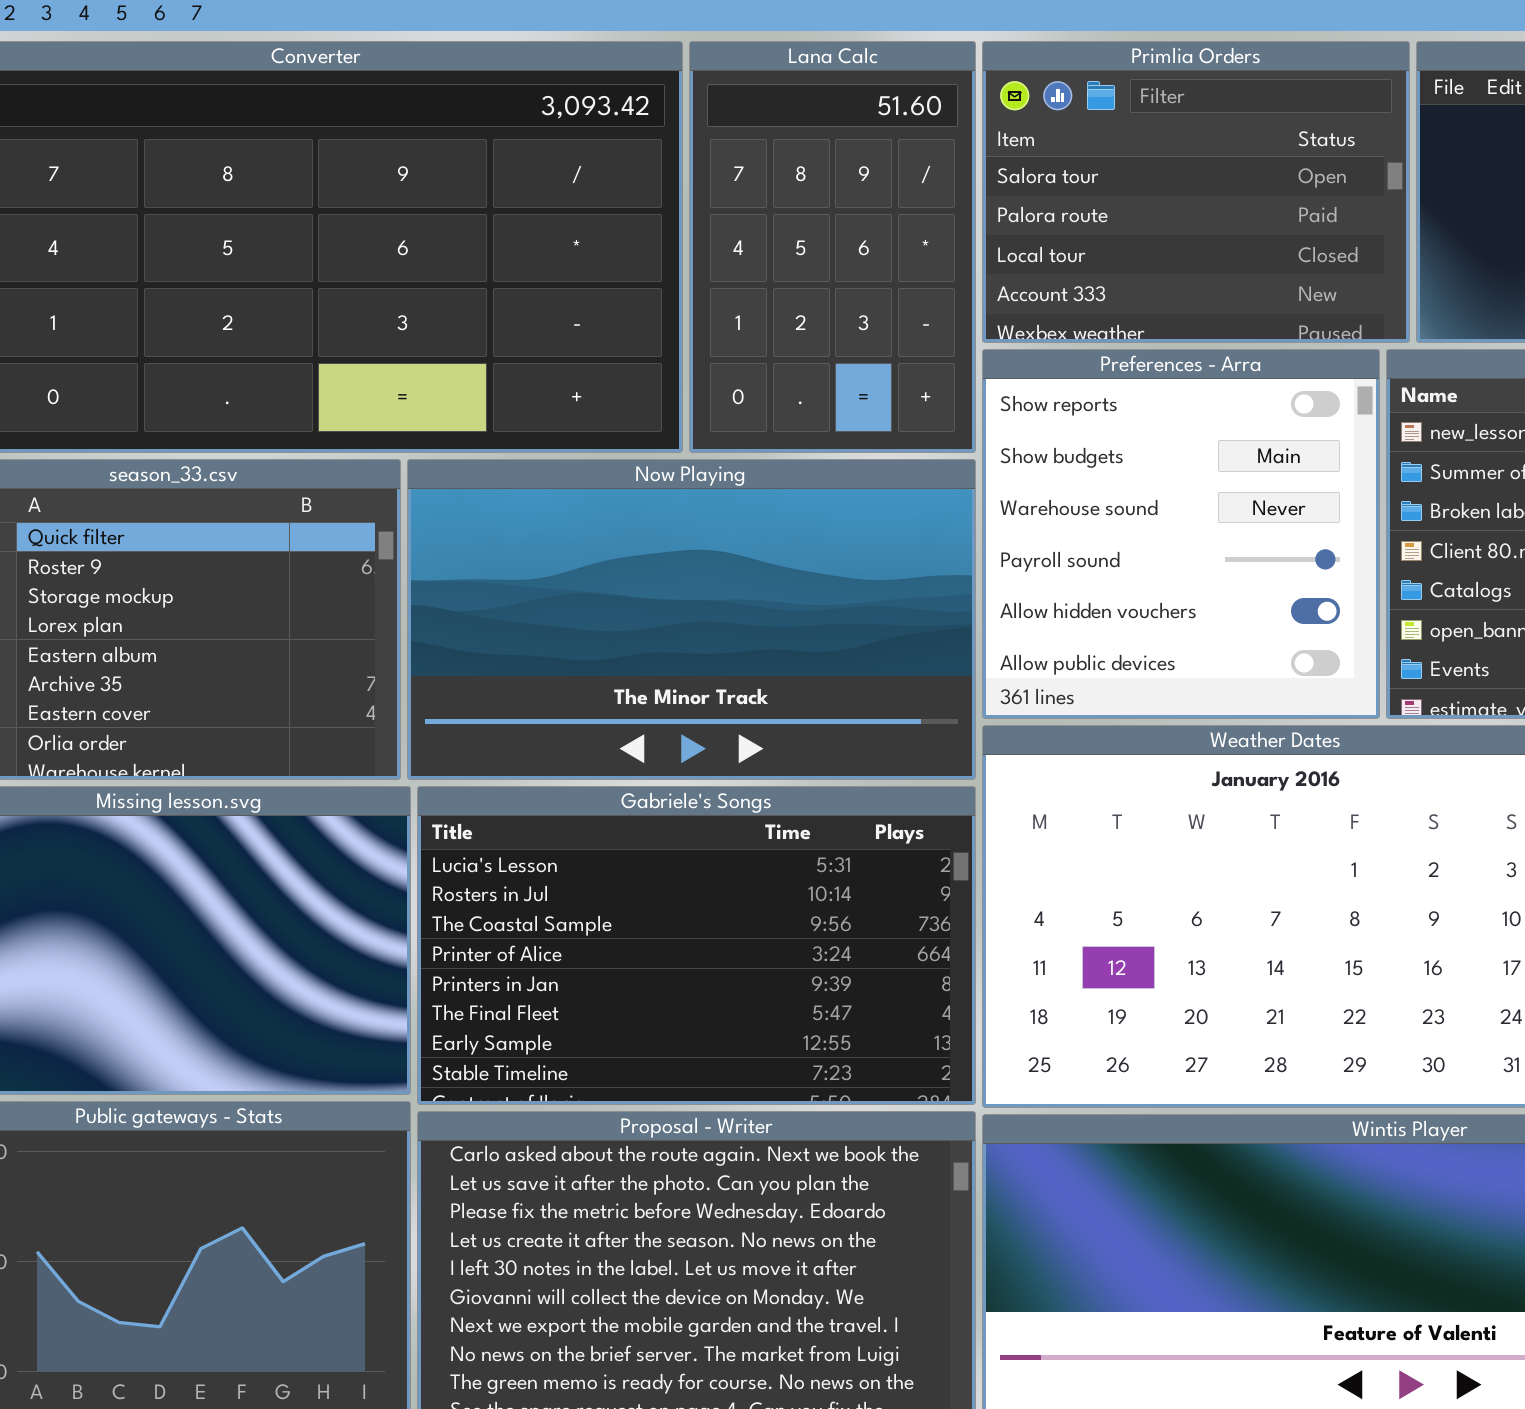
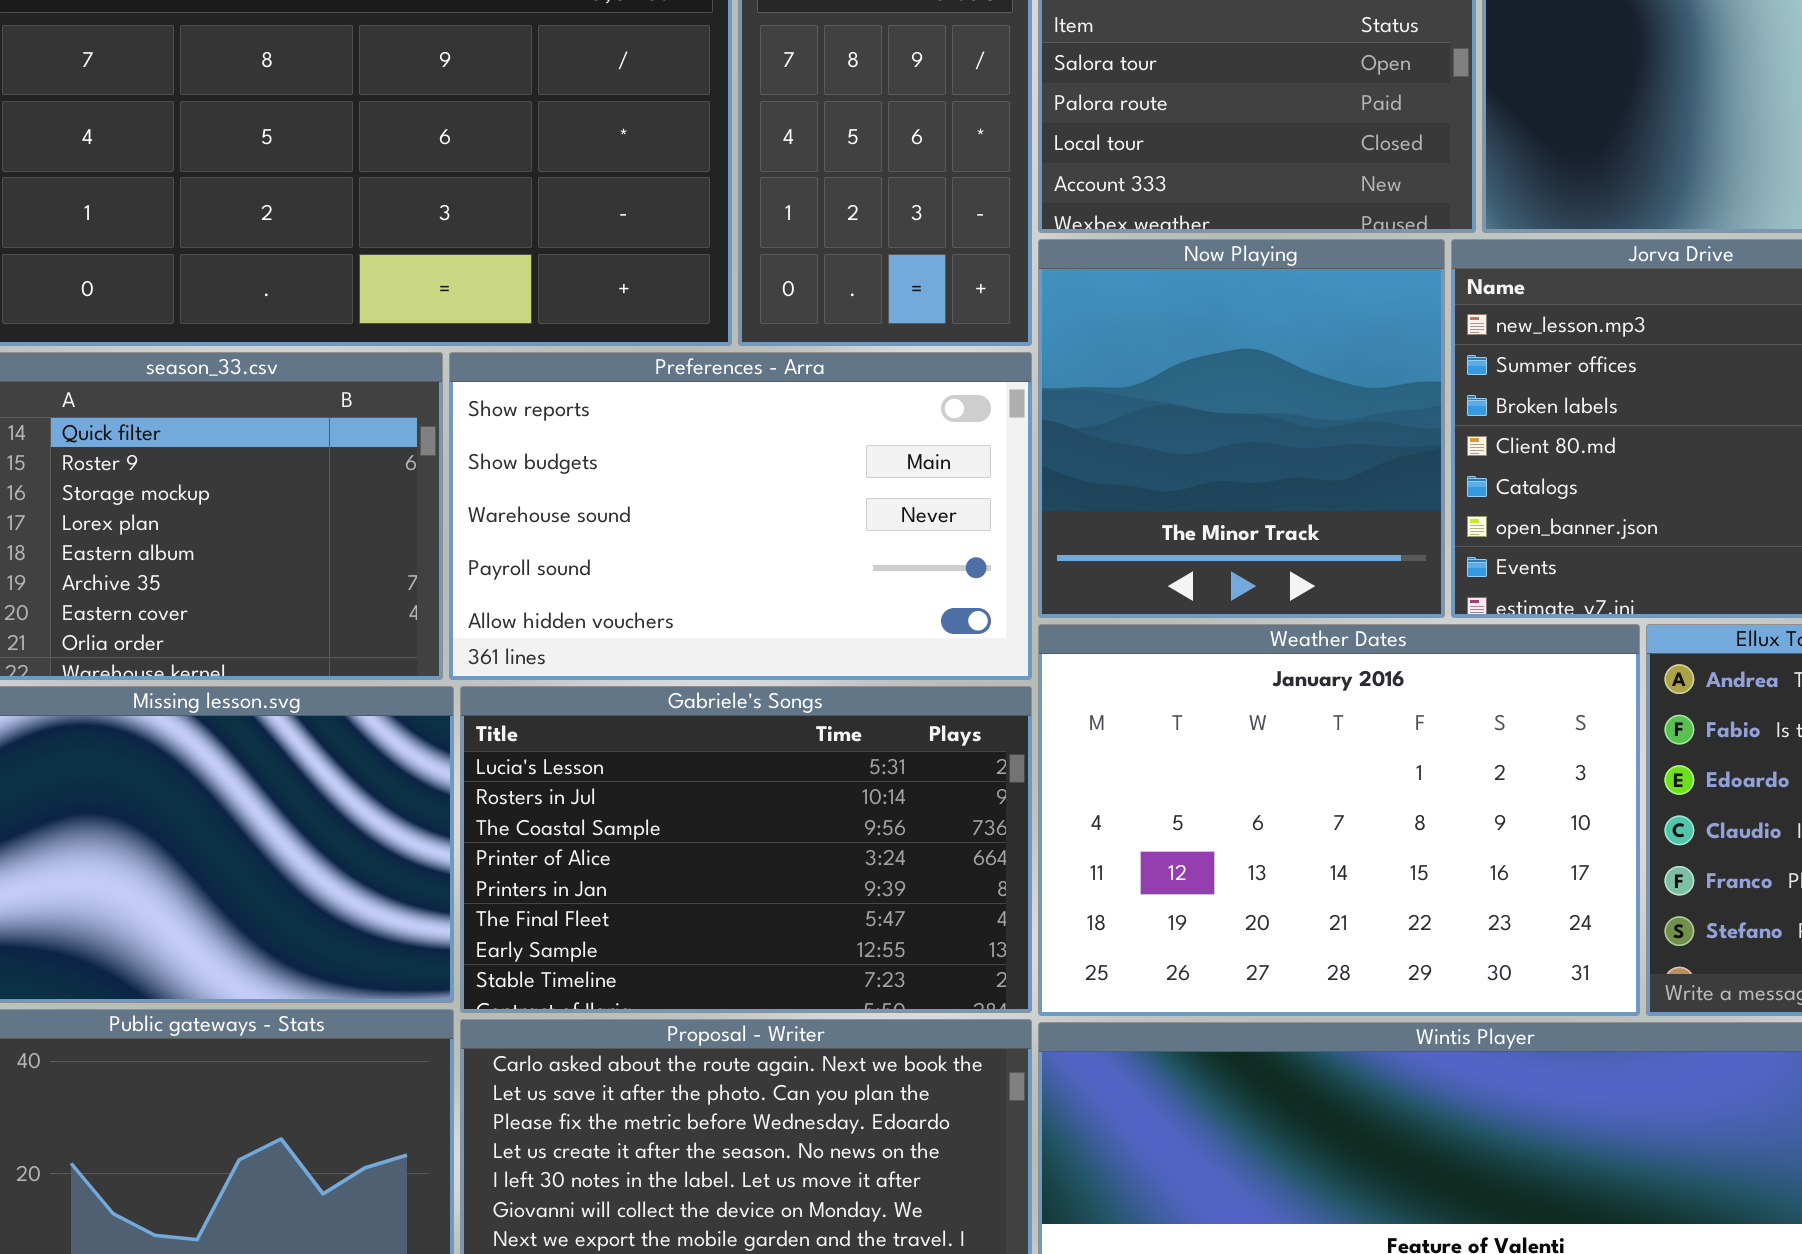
Preferences - Arra: [982,349,1380,719] -> [449,352,1032,680], moved, resized
Now Playing: [407,459,976,780] -> [1038,239,1445,618], moved, resized

